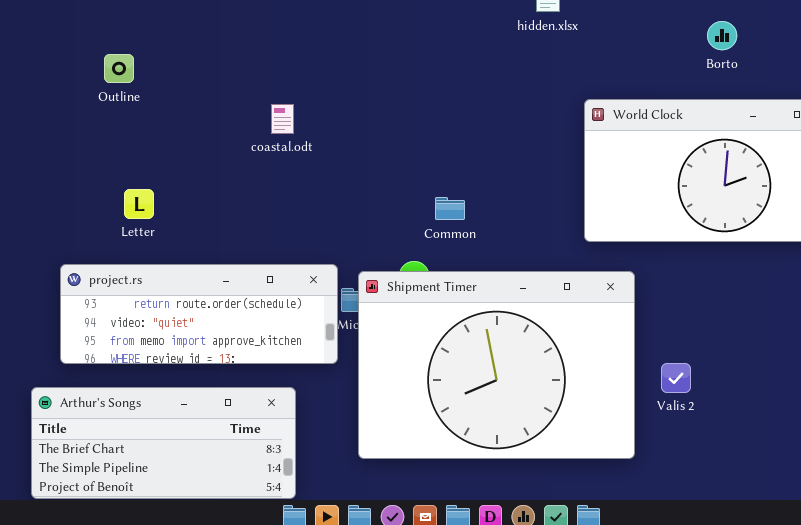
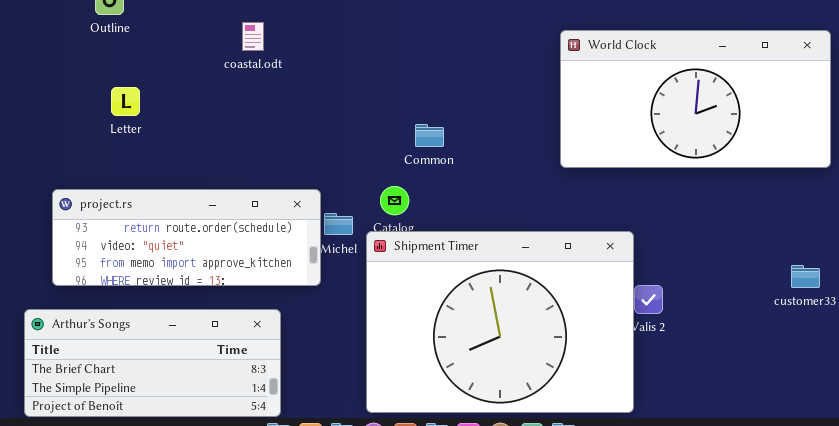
coastal.odt: [271,104,294,134] -> [242,22,264,51], moved
Letter: [124,189,154,219] -> [111,87,140,116], moved
Shipment Timer: [358,271,635,459] -> [366,231,634,413], moved

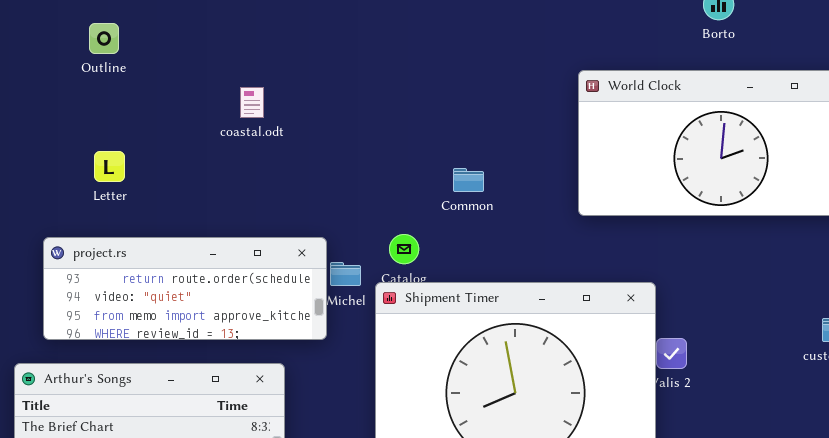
coastal.odt: [242,22,264,51] -> [240,87,264,118], moved
Letter: [111,87,140,116] -> [94,151,125,182], moved
Common: [415,124,444,147] -> [453,168,484,192], moved

